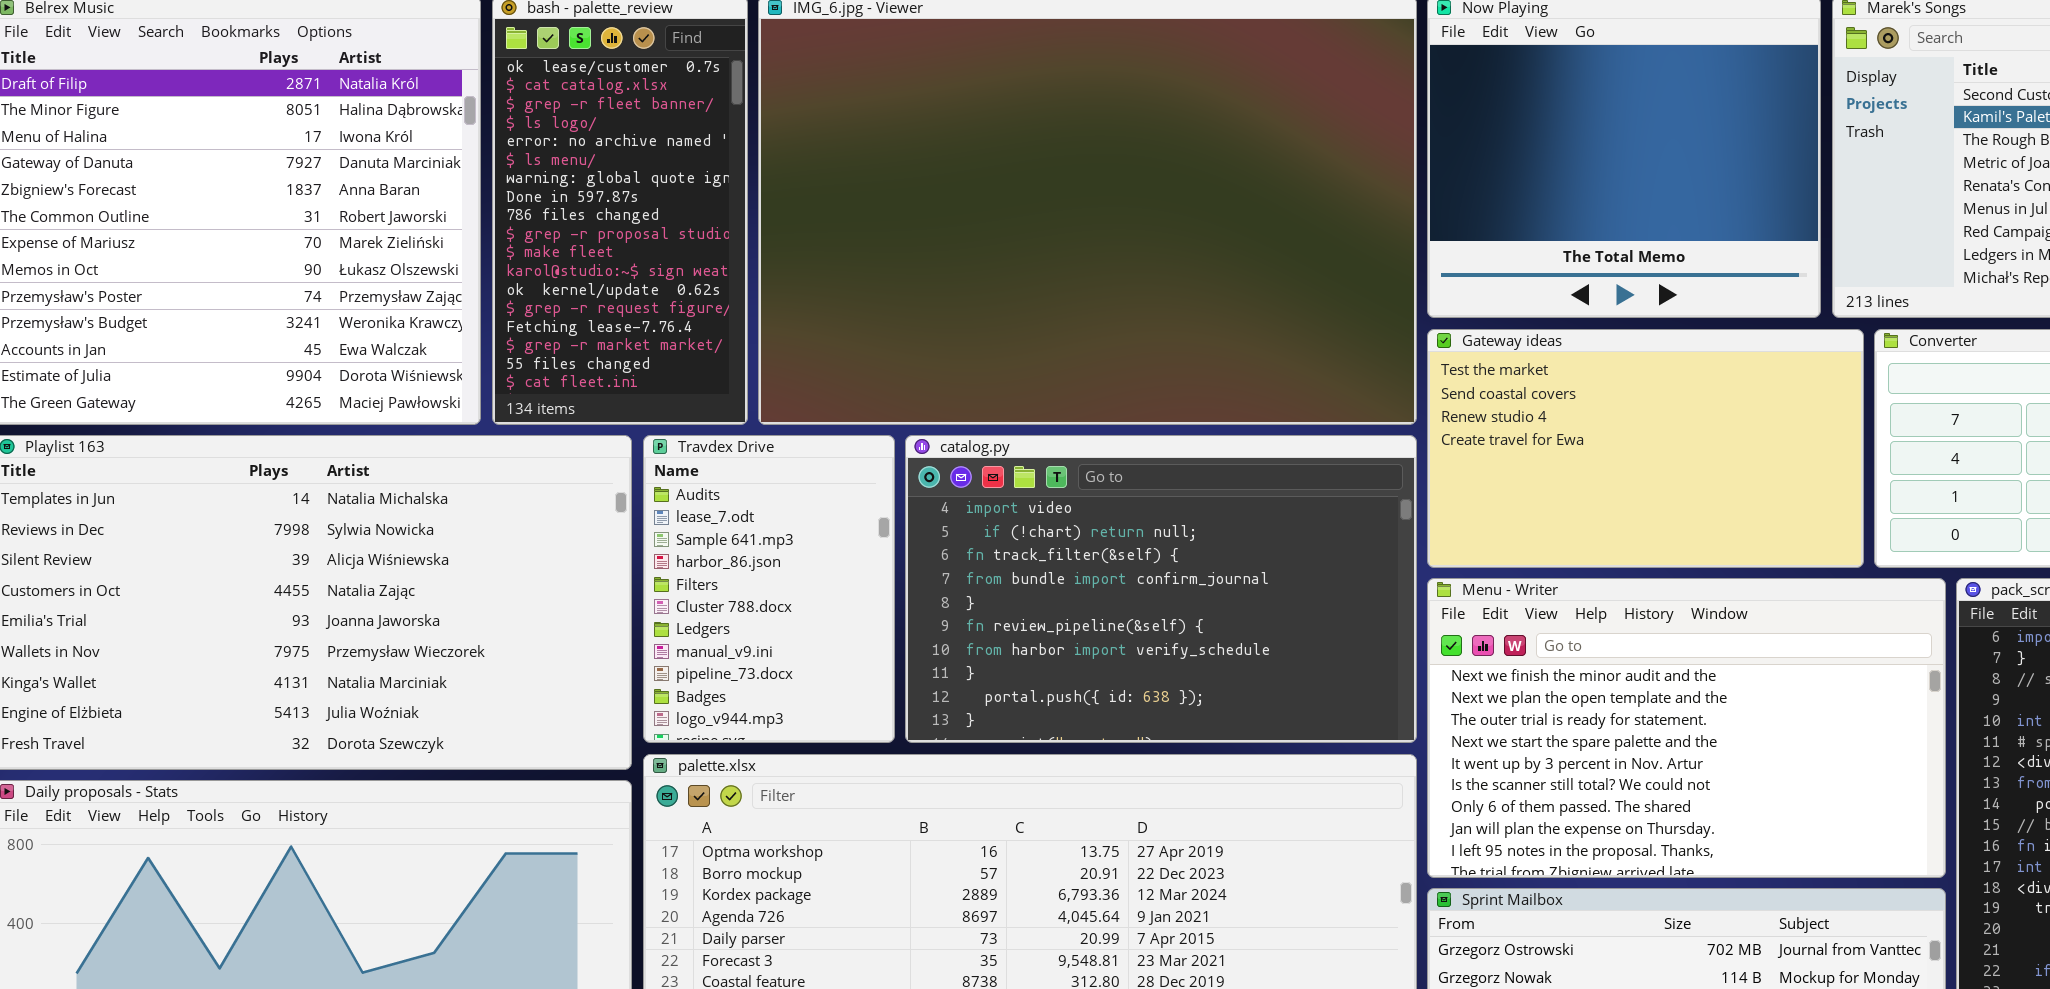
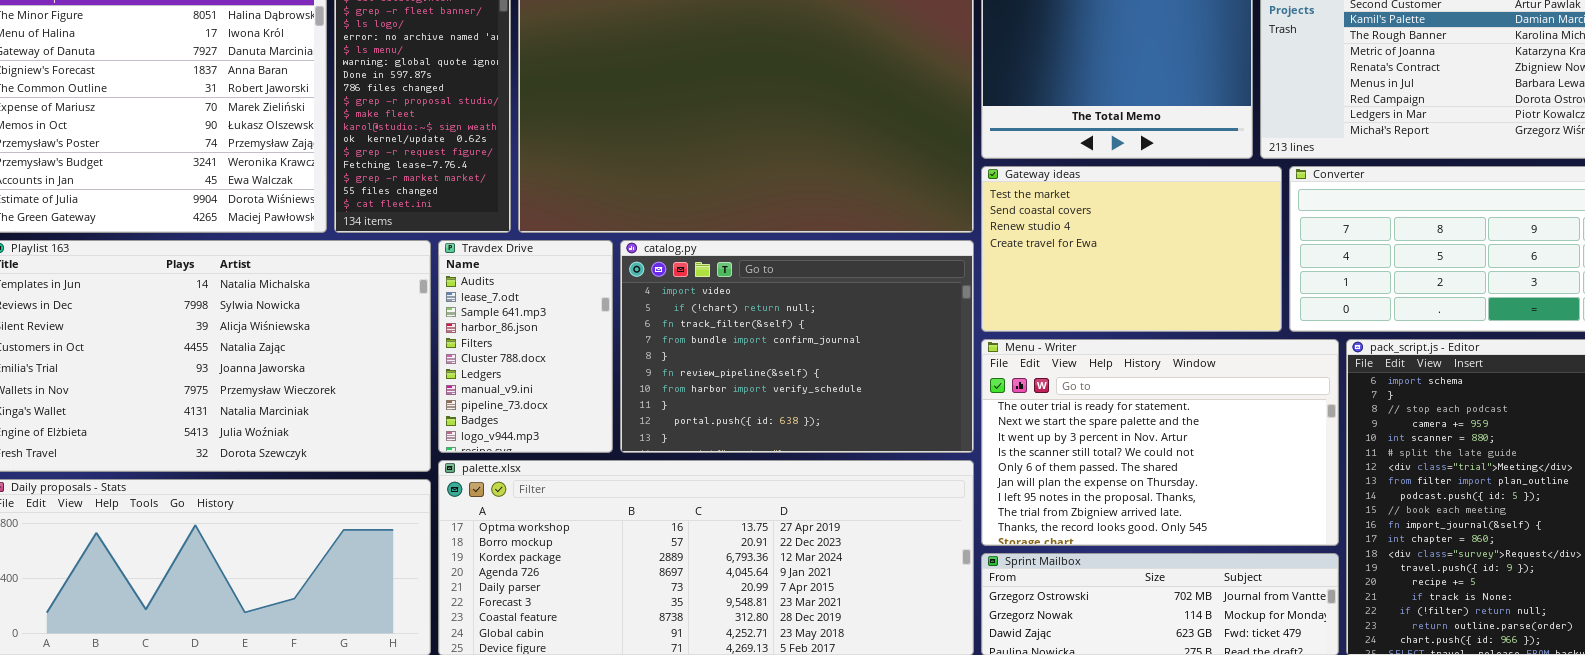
Menu - Writer: [1427,578,1946,878] -> [981,339,1339,546], scrolled down 2 rows

